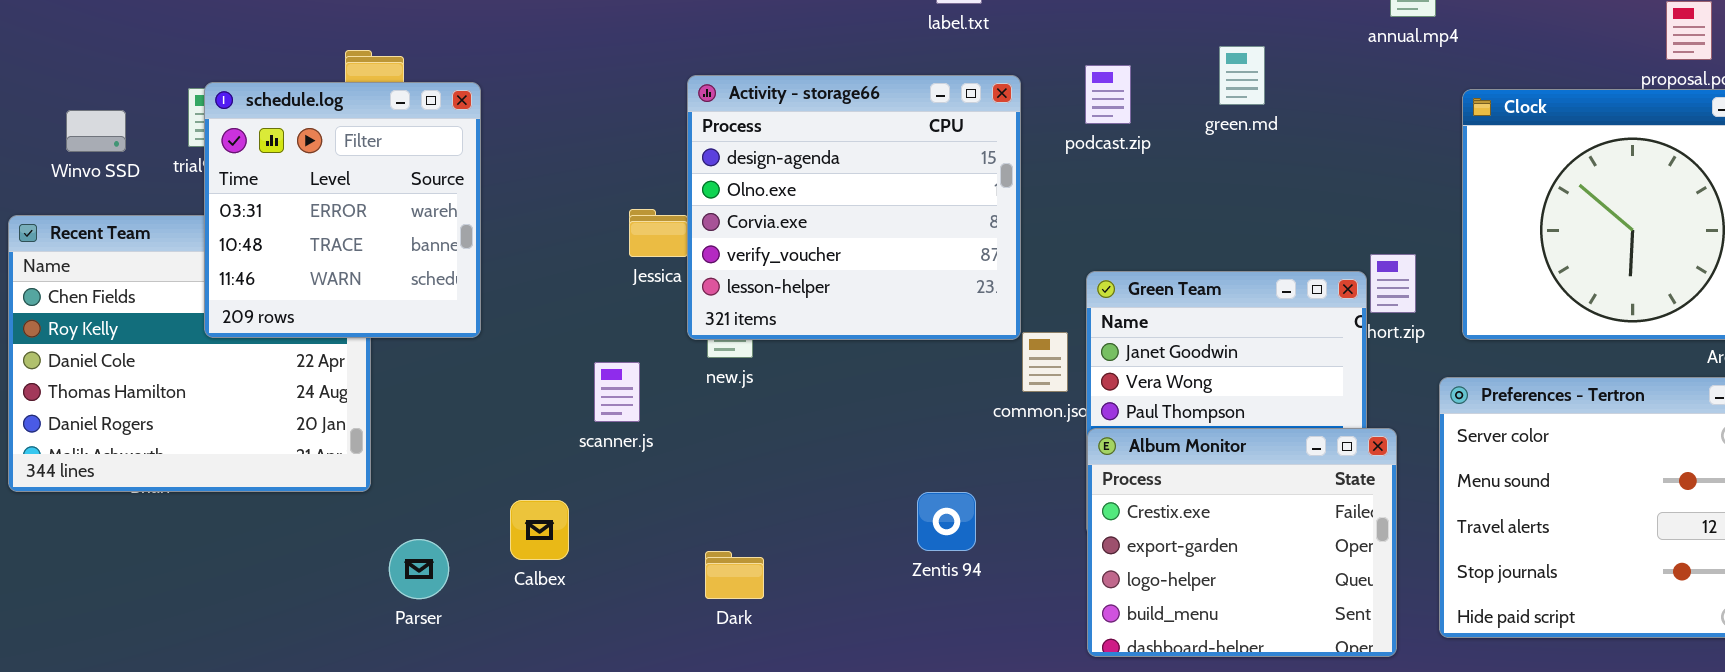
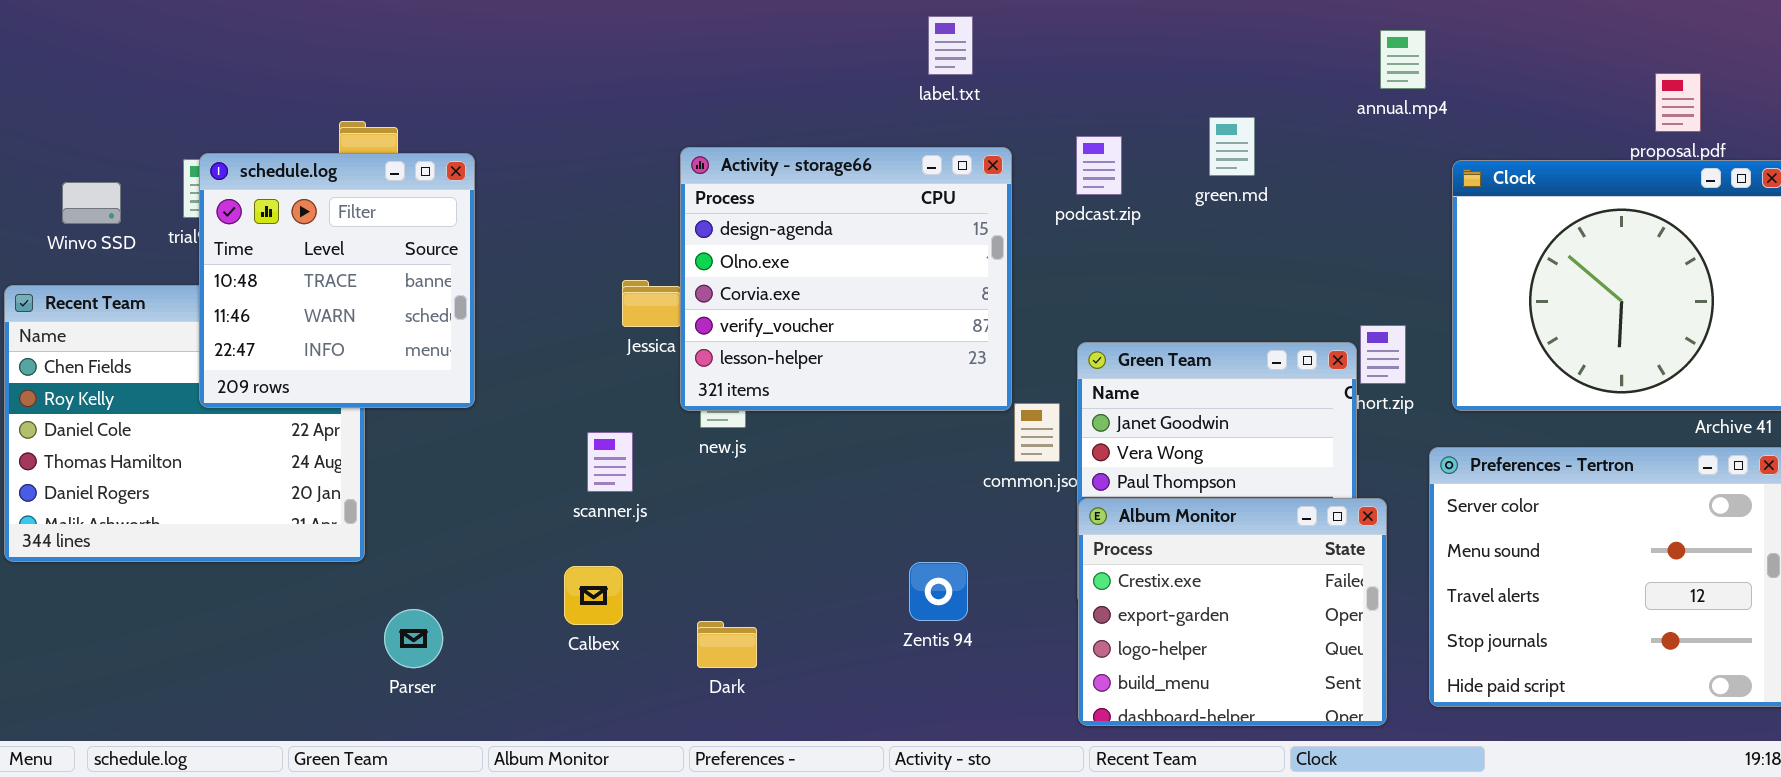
schedule.log: [204,82,481,338] -> [199,153,475,408], scrolled down 1 row
Calbex: [510,500,569,560] -> [564,566,623,625], moved

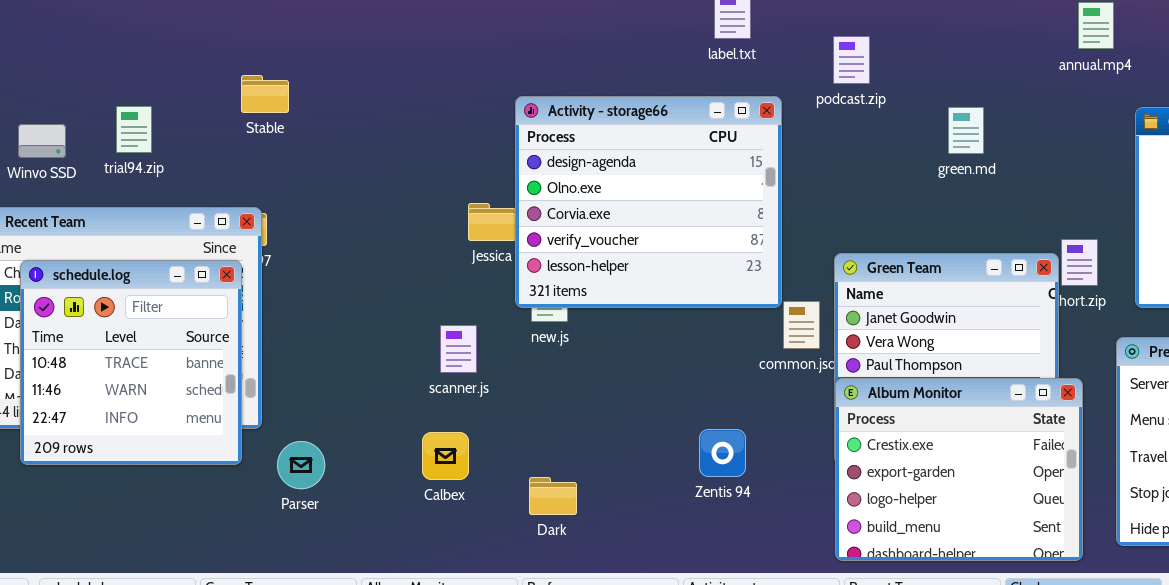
green.md: [1209,117,1255,176] -> [948,107,984,154], moved
podcast.zip: [1076,136,1122,195] -> [833,36,870,84], moved
schedule.log: [199,153,475,408] -> [20,260,242,465], moved
Parser: [384,609,443,668] -> [277,441,325,489], moved

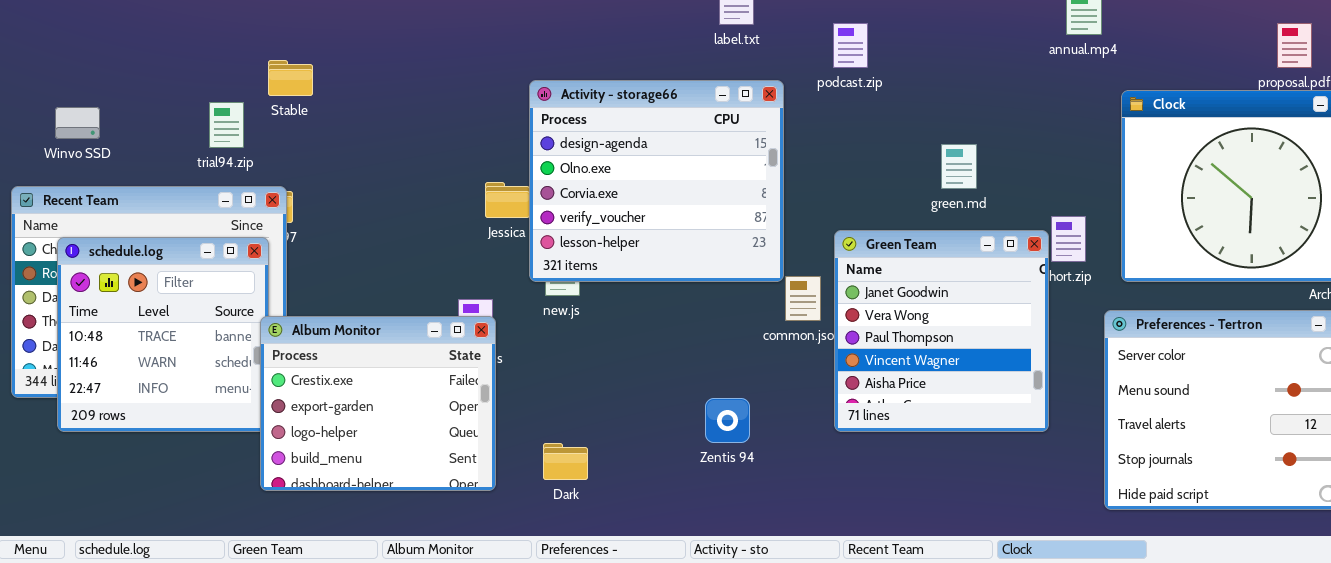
trial94.zip: [116,106,152,153] -> [209,102,244,148], moved
green.md: [948,107,984,154] -> [941,144,977,189], moved
Album Monitor: [835,378,1083,561] -> [260,316,496,491], moved

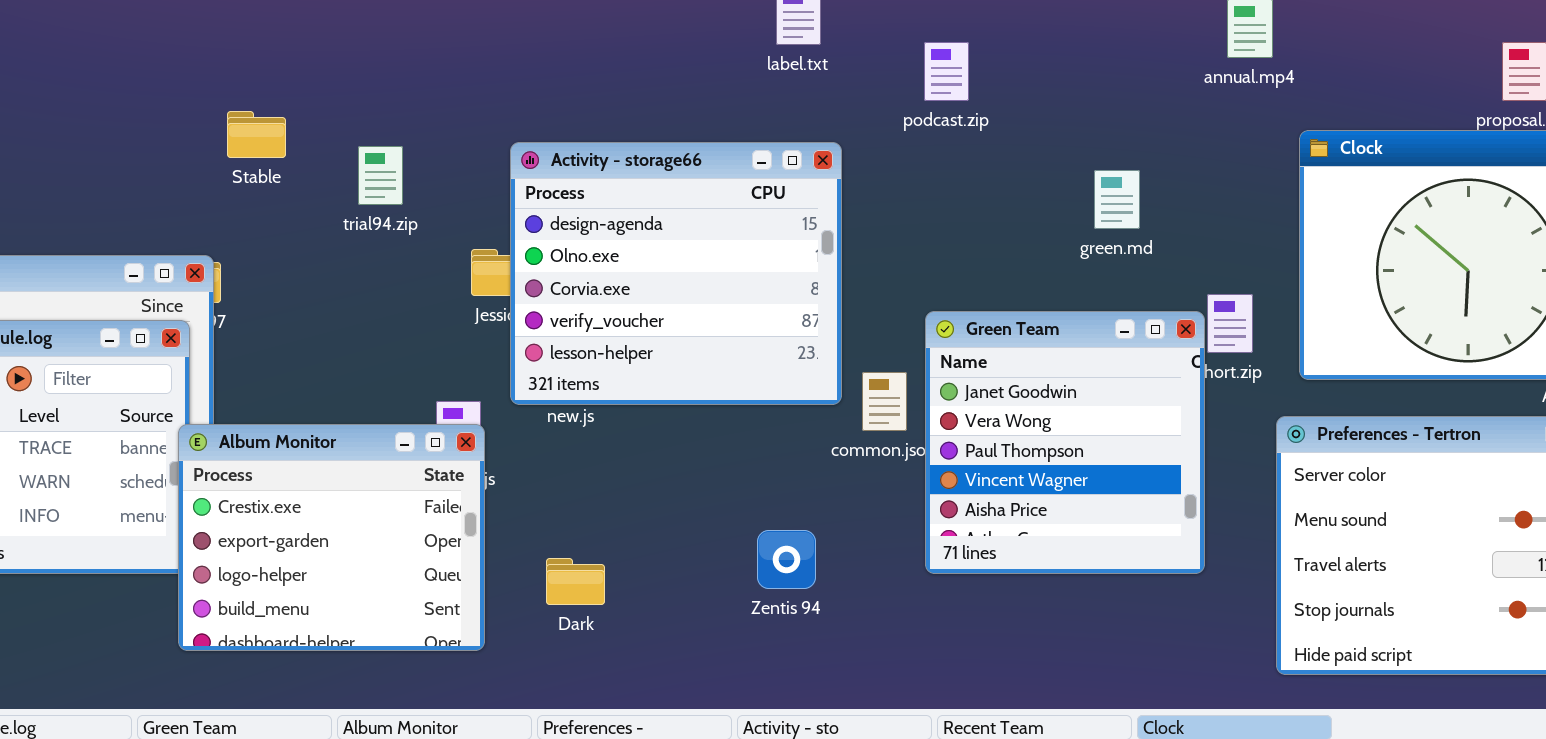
Stable: [268,60,313,96] -> [227,111,286,158], moved
Activity - storage66: [529,80,784,282] -> [510,142,842,405], moved
trial94.zip: [209,102,244,148] -> [358,146,403,205], moved
green.md: [941,144,977,189] -> [1094,170,1140,229], moved
Dark: [543,443,588,480] -> [546,558,605,605], moved

